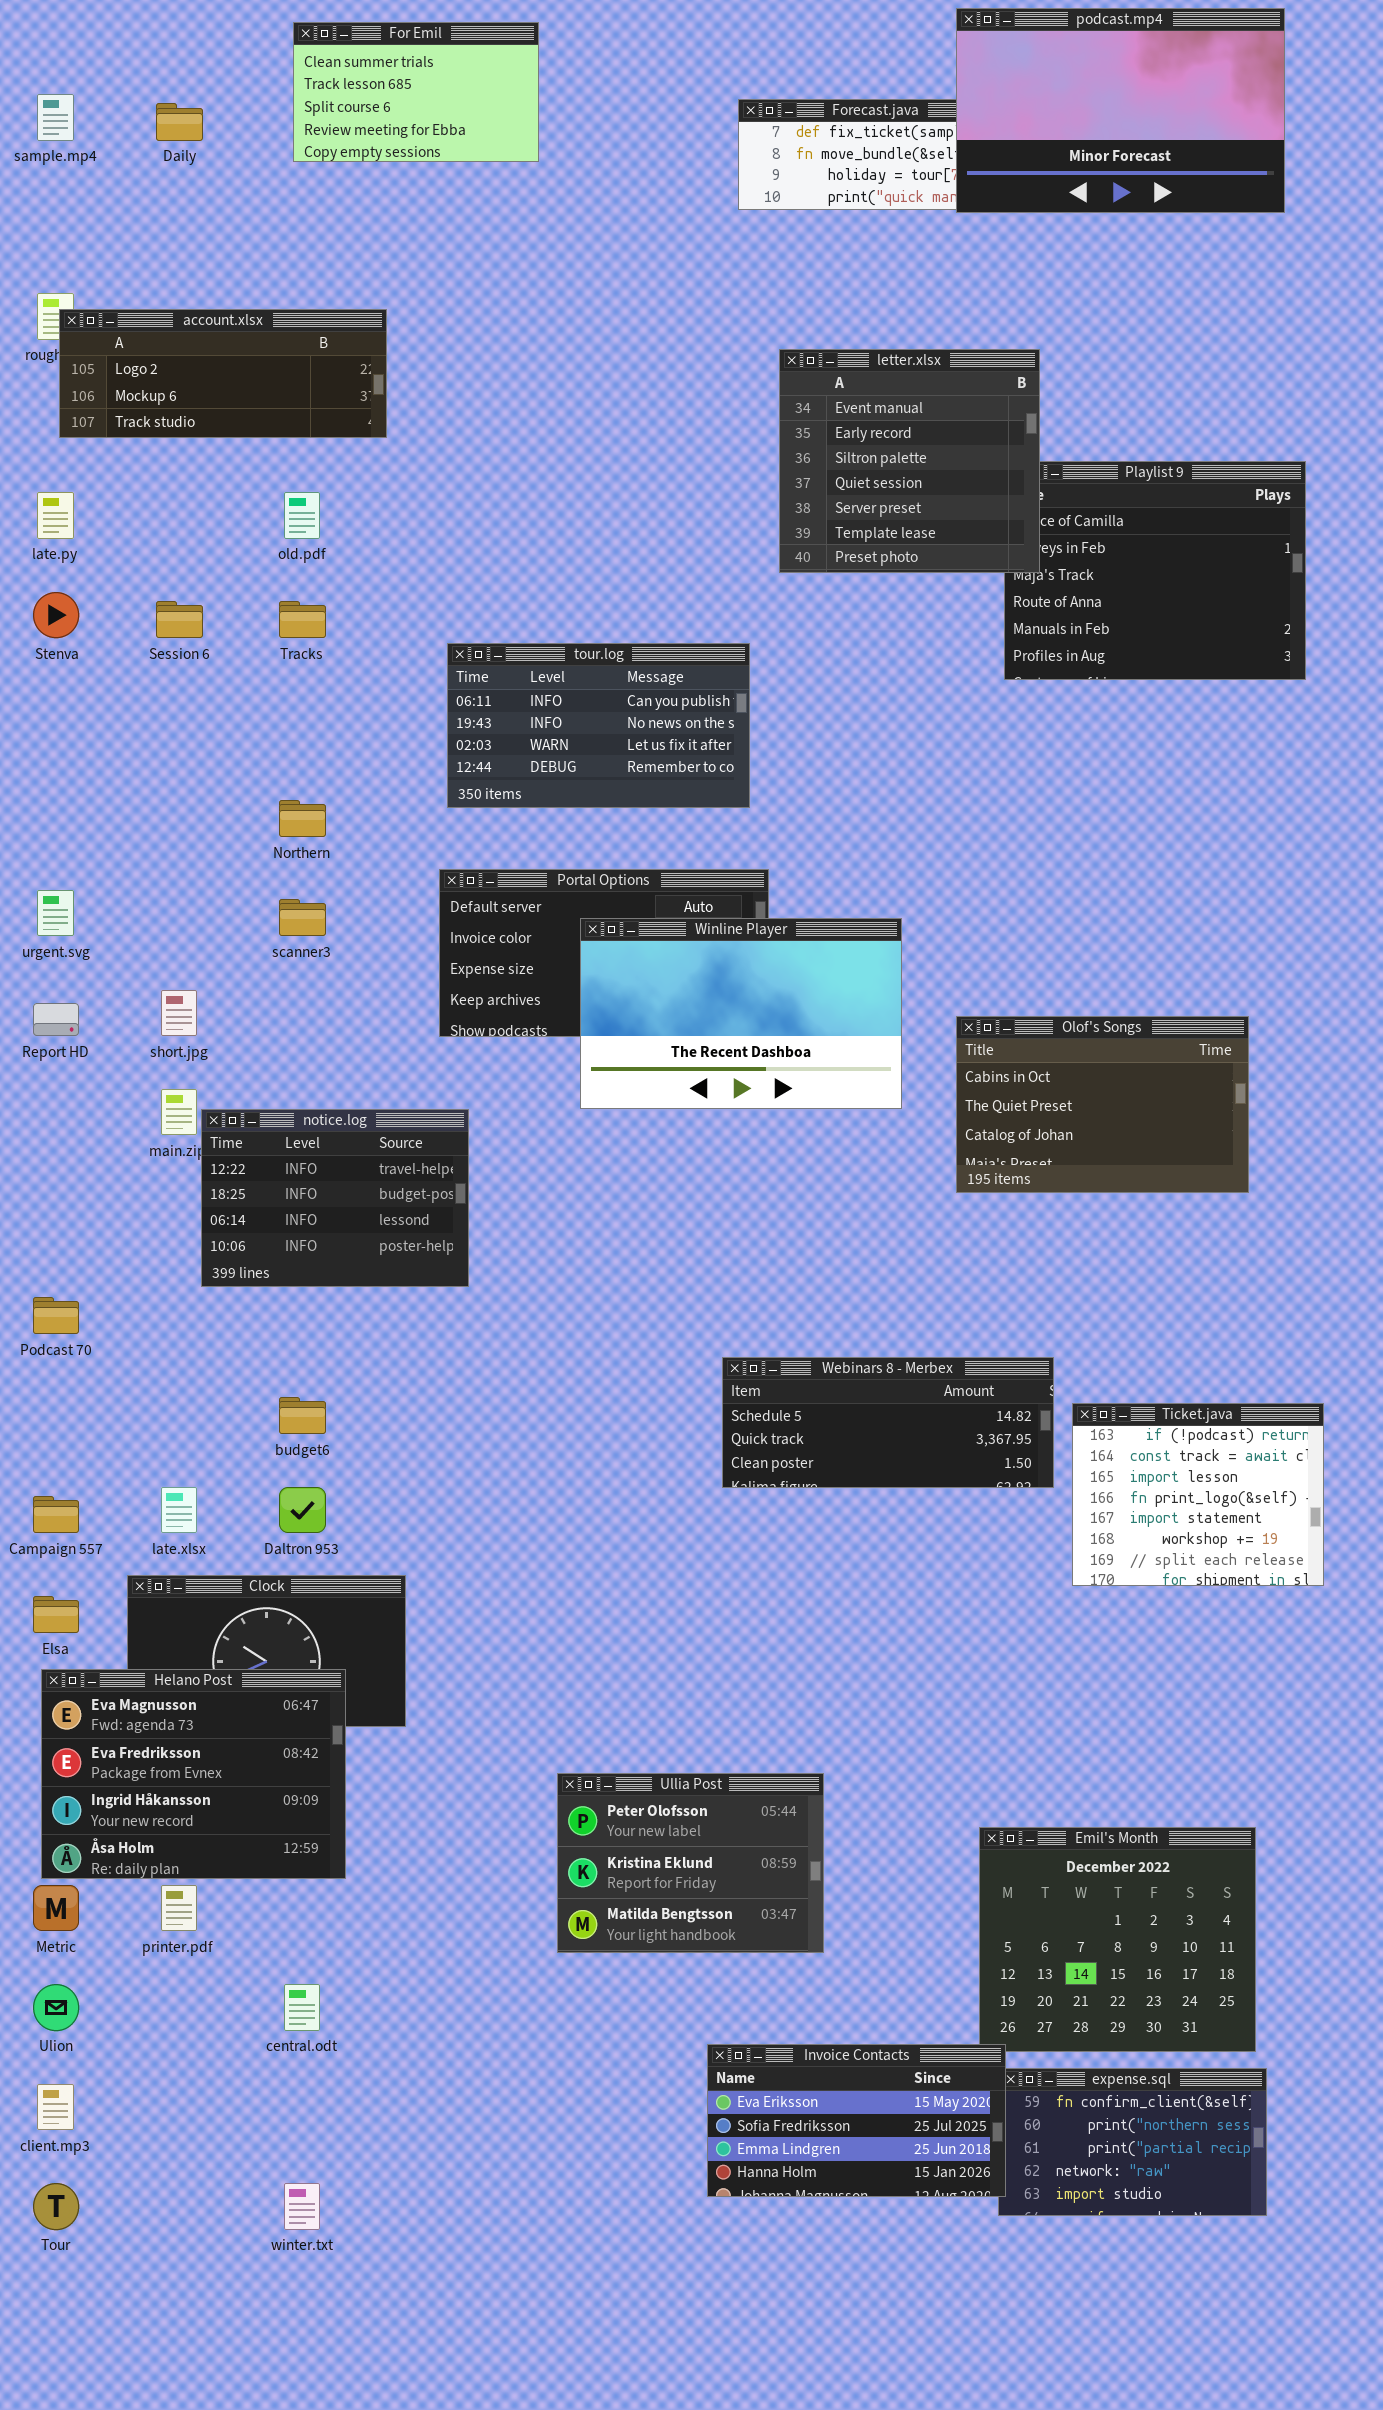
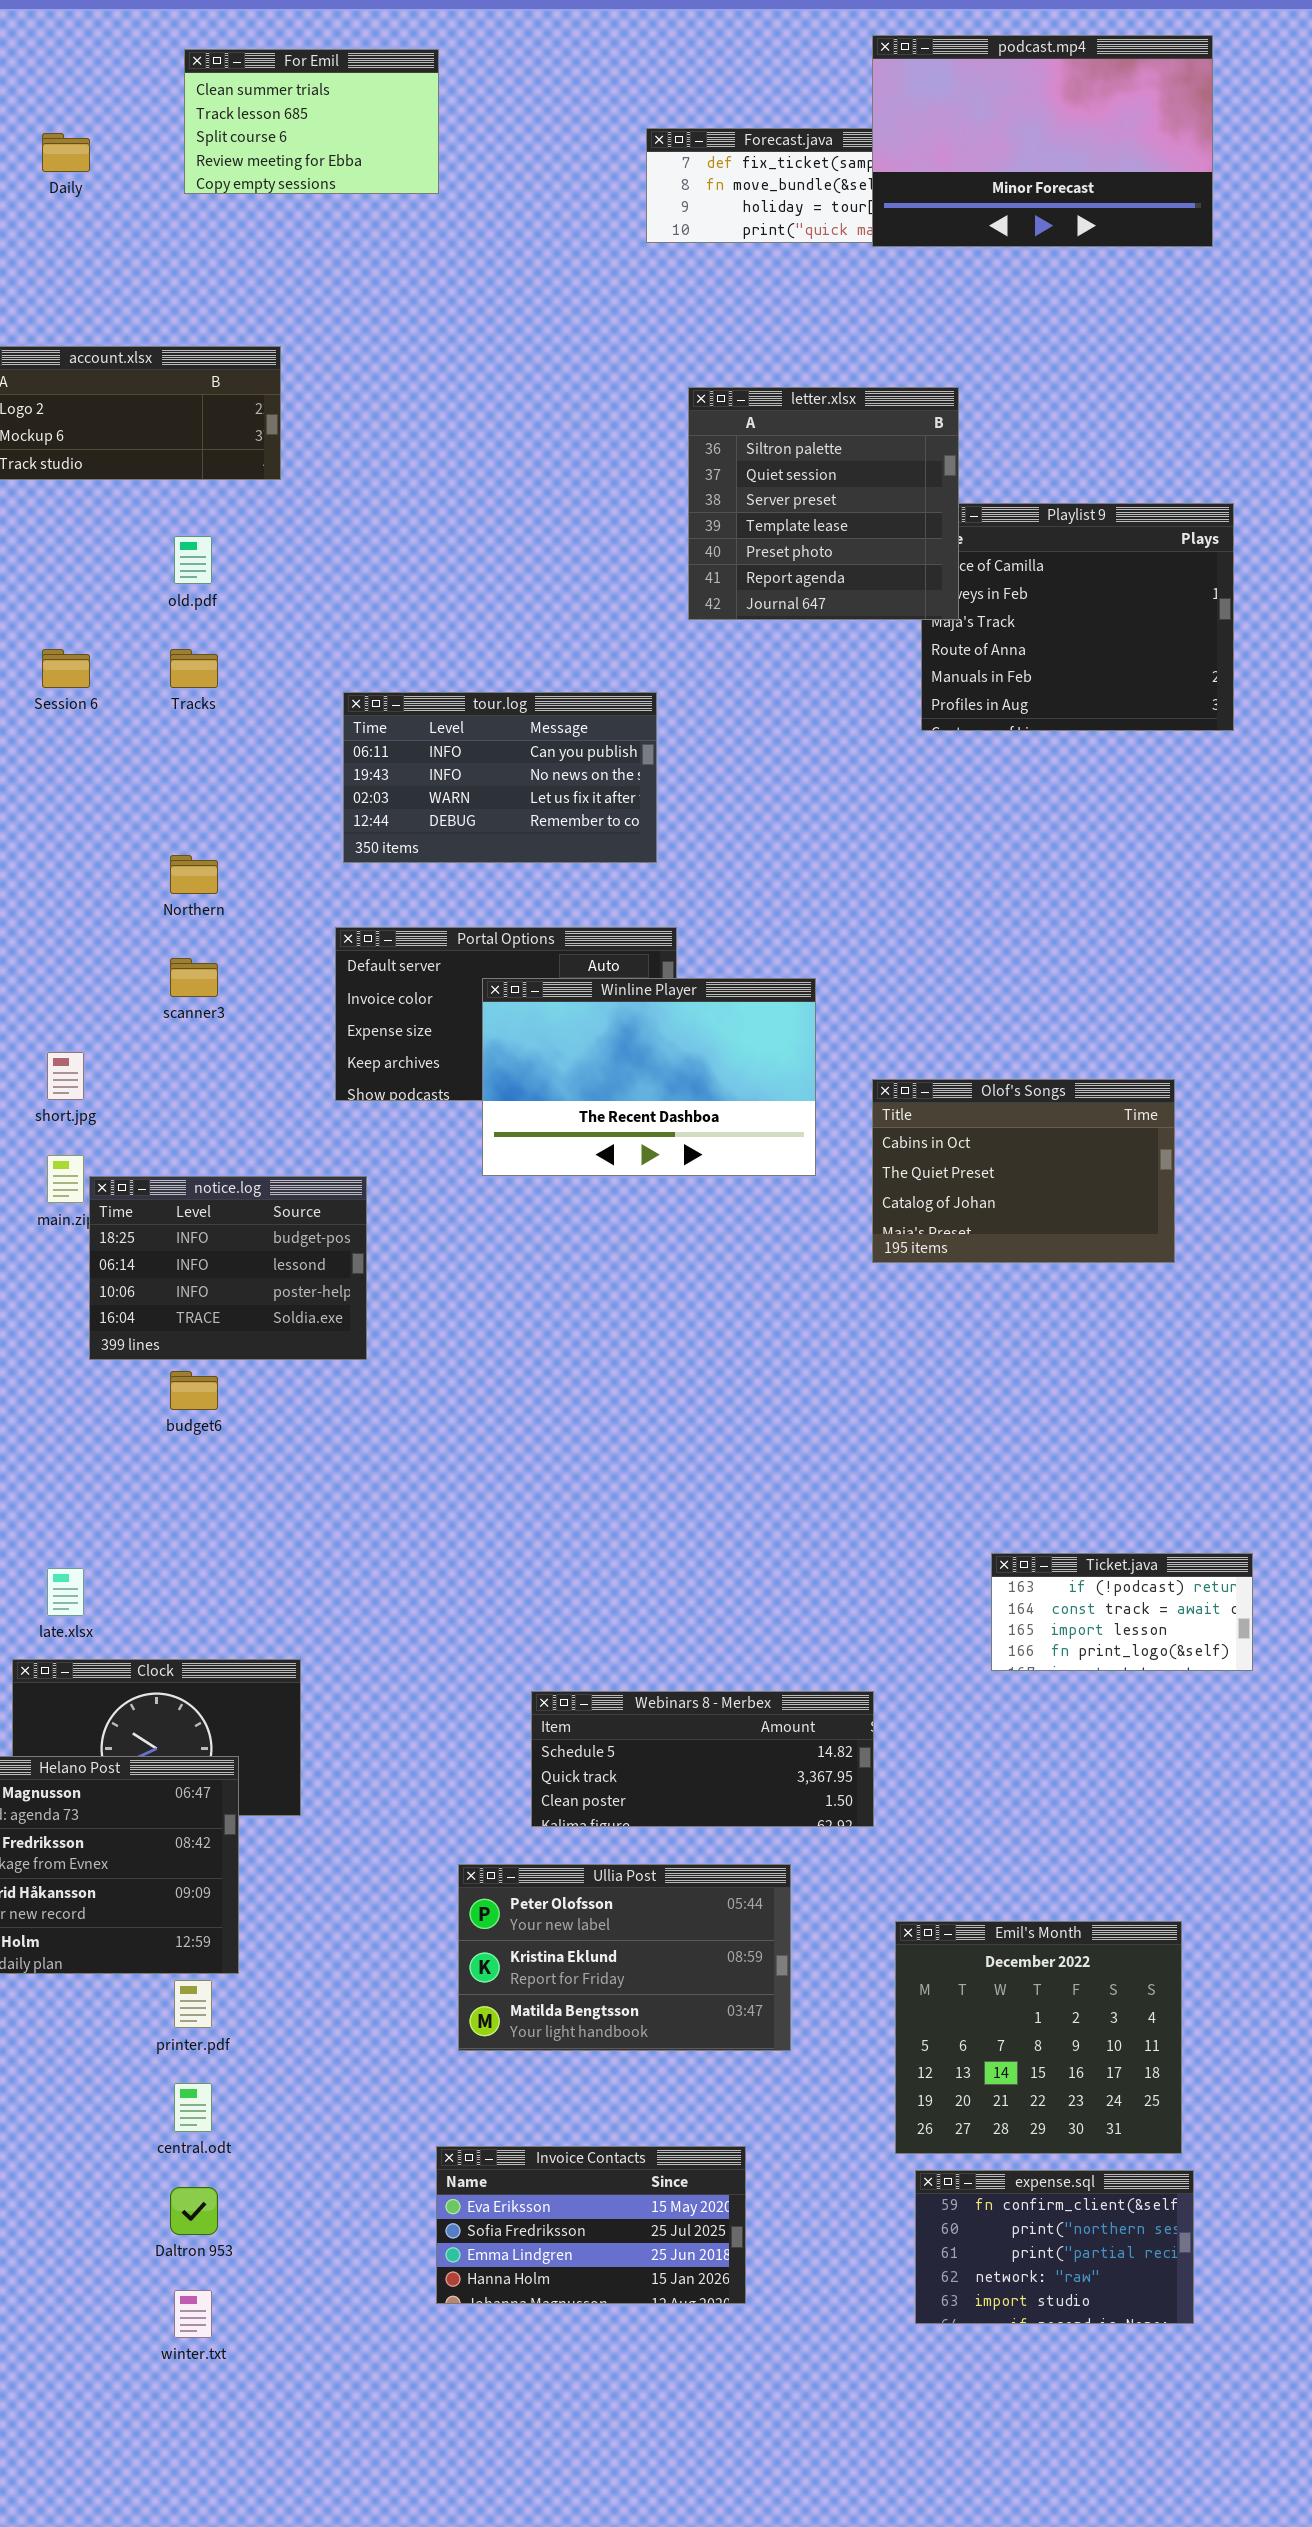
letter.xlsx: [779,349,1040,573] -> [688,387,959,620], scrolled down 2 rows
notice.log: [201,1109,469,1287] -> [89,1176,367,1360], scrolled down 1 row
Webinars 8 - Merbex: [722,1357,1054,1488] -> [531,1691,874,1827], moved
budget6: [279,1397,326,1434] -> [170,1371,218,1410], moved
Ticket.java: [1072,1403,1324,1586] -> [991,1553,1253,1671], resized
Daltron 953: [279,1487,326,1533] -> [170,2187,218,2235], moved
Ullia Post: [557,1773,824,1953] -> [458,1864,791,2051], resized
printer.pdf: [161,1885,197,1931] -> [174,1980,212,2028], moved
Invoice Contacts: [707,2044,1006,2197] -> [436,2146,746,2304], moved

